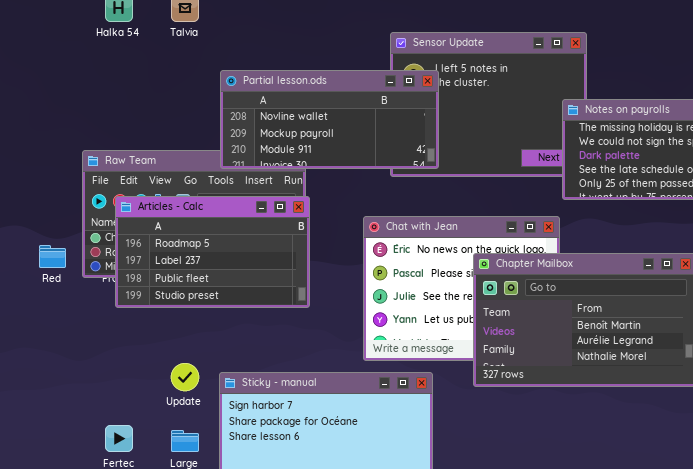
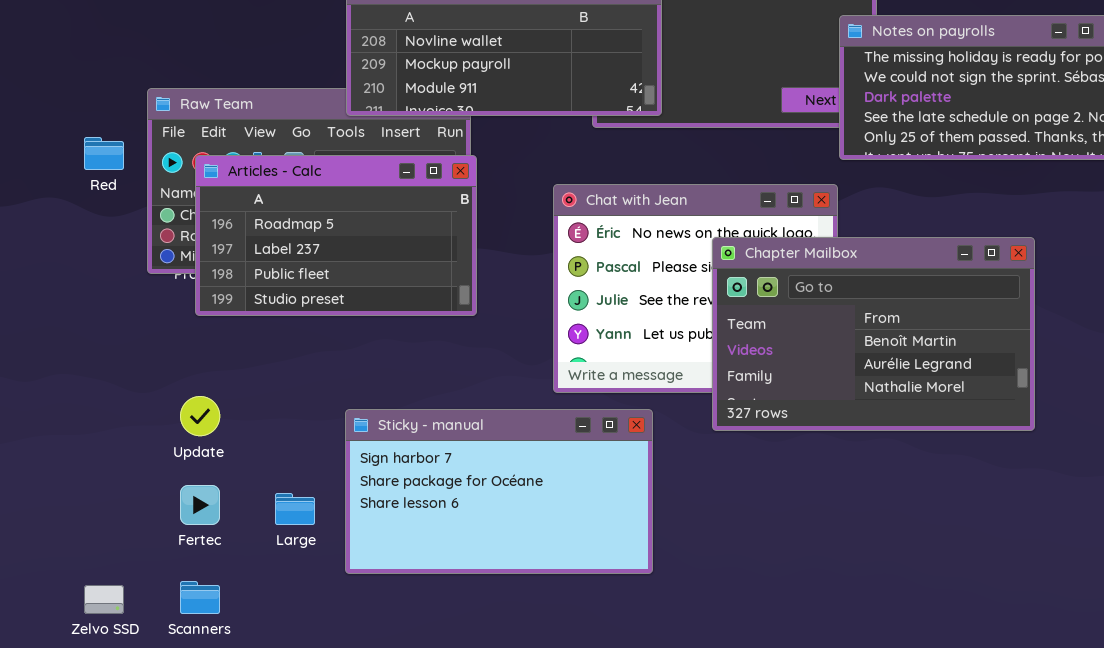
Red: [39,245,66,268] -> [84,137,124,170], moved
Update: [171,363,199,391] -> [180,396,220,436], moved

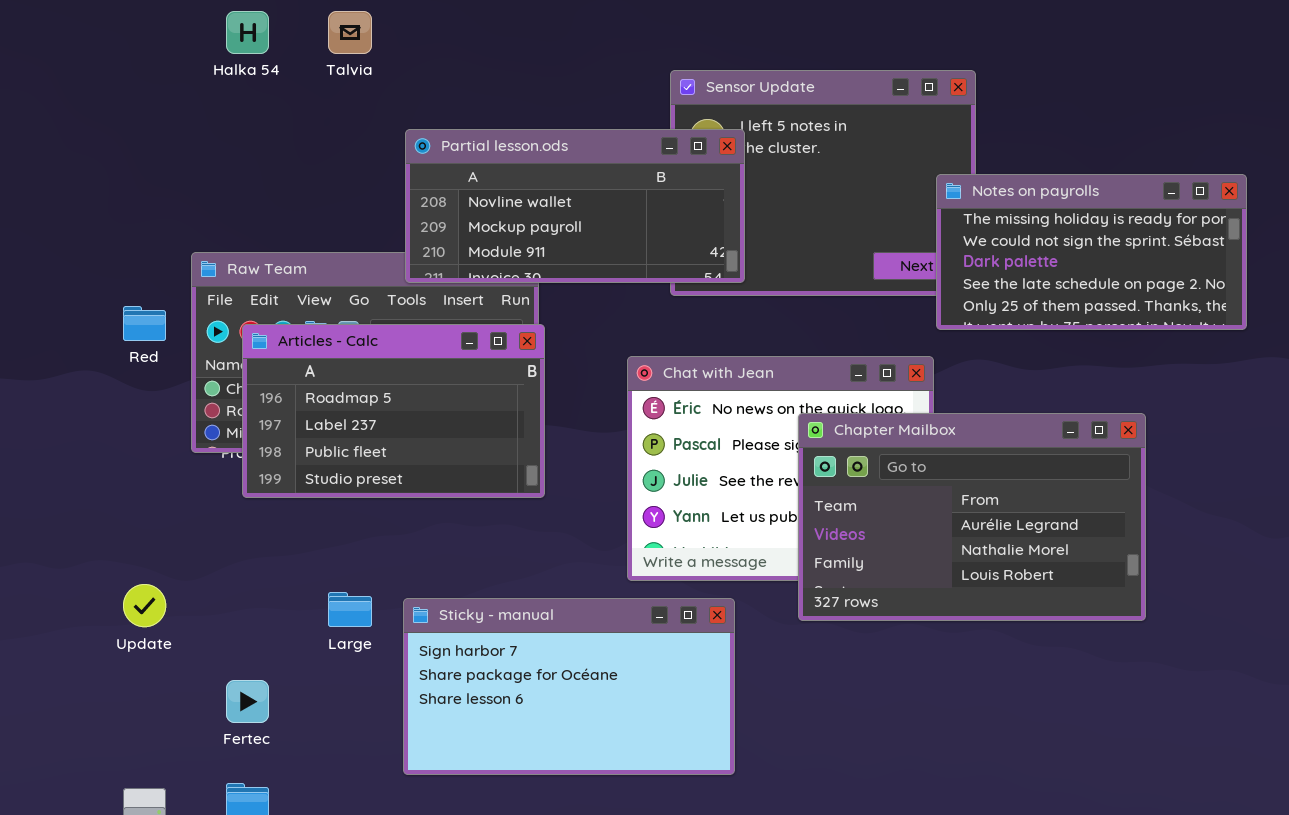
Chapter Mailbox: [712,237,1035,431] -> [798,413,1146,621], scrolled down 1 row
Update: [180,396,220,436] -> [123,584,166,627], moved
Large: [275,493,315,525] -> [328,592,372,627], moved

